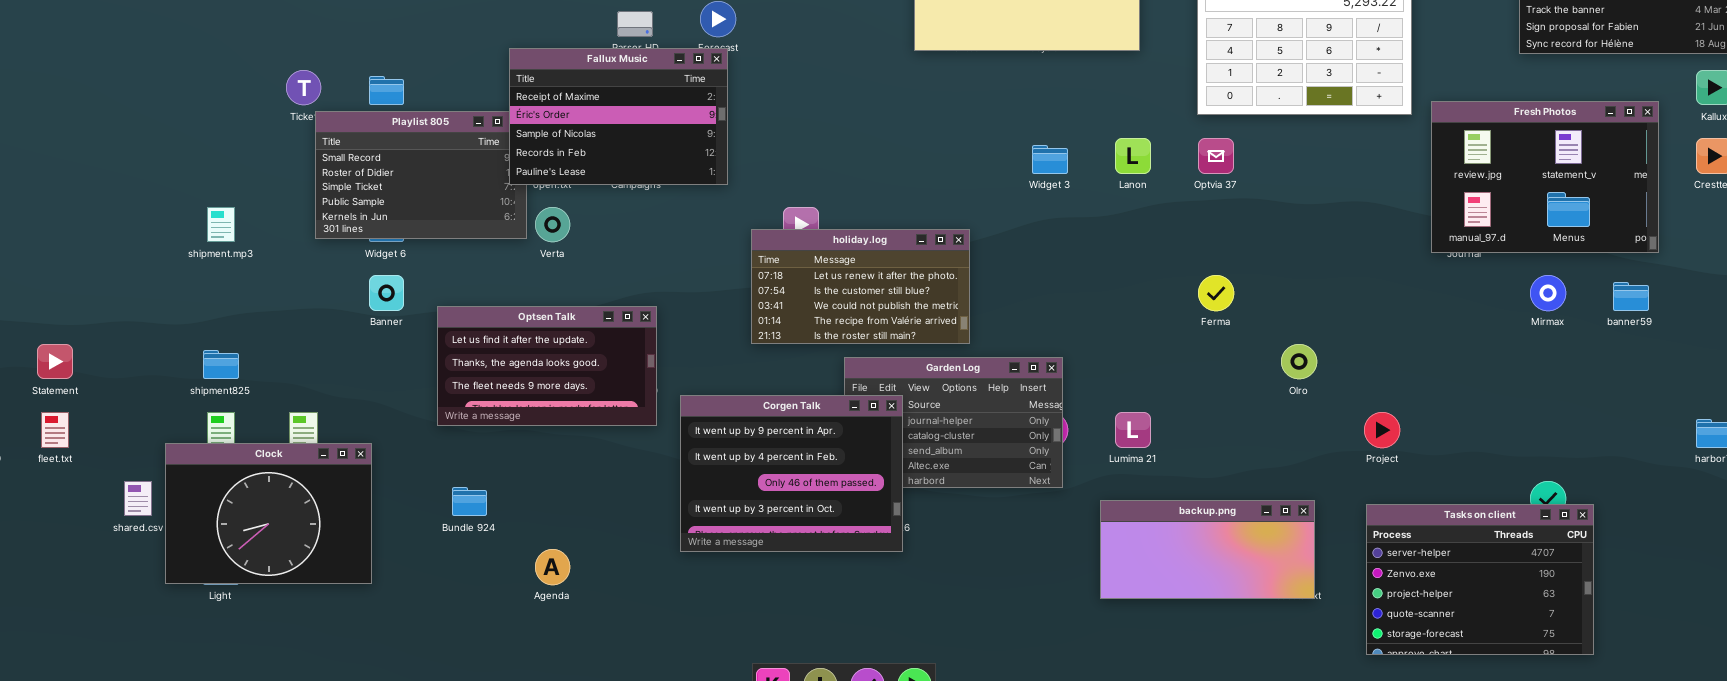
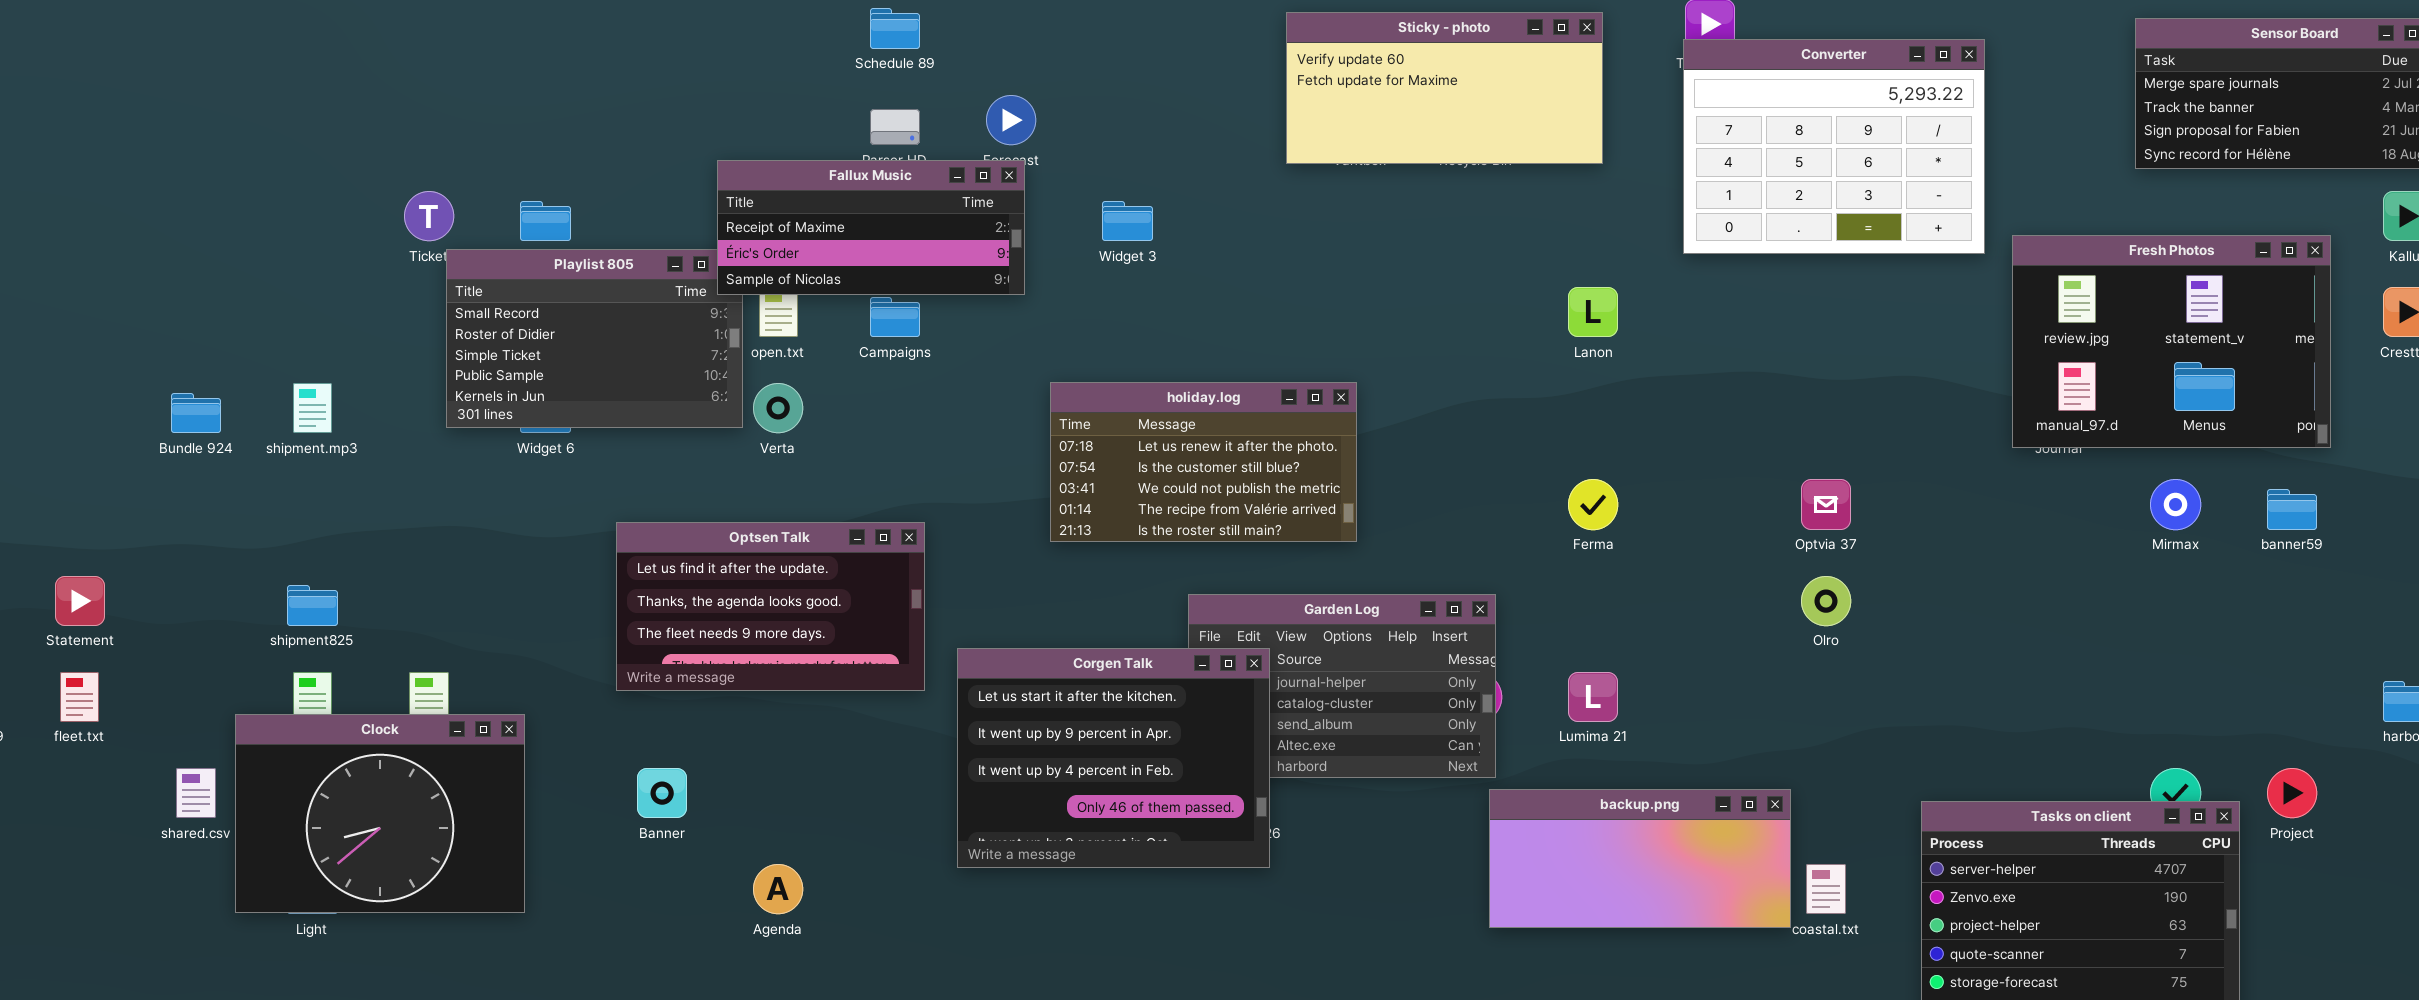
Fallux Music: [509,48,728,185] -> [717,160,1025,295], resized
Optvia 37: [1198,138,1234,174] -> [1801,479,1851,530], moved
Widget 3: [1032,145,1068,174] -> [1102,201,1153,241], moved
holiday.log: [751,229,970,344] -> [1050,382,1357,542], moved
Banner: [369,275,404,311] -> [637,768,687,818], moved
Ferma: [1198,275,1234,311] -> [1568,479,1618,530], moved
Corgen Talk: [680,395,903,552] -> [957,648,1270,868], scrolled up 1 row
Project: [1364,412,1400,448] -> [2267,768,2317,818], moved
Bundle 924: [452,487,487,516] -> [171,393,221,433], moved
backup.png: [1100,500,1315,599] -> [1489,789,1791,928], moved

